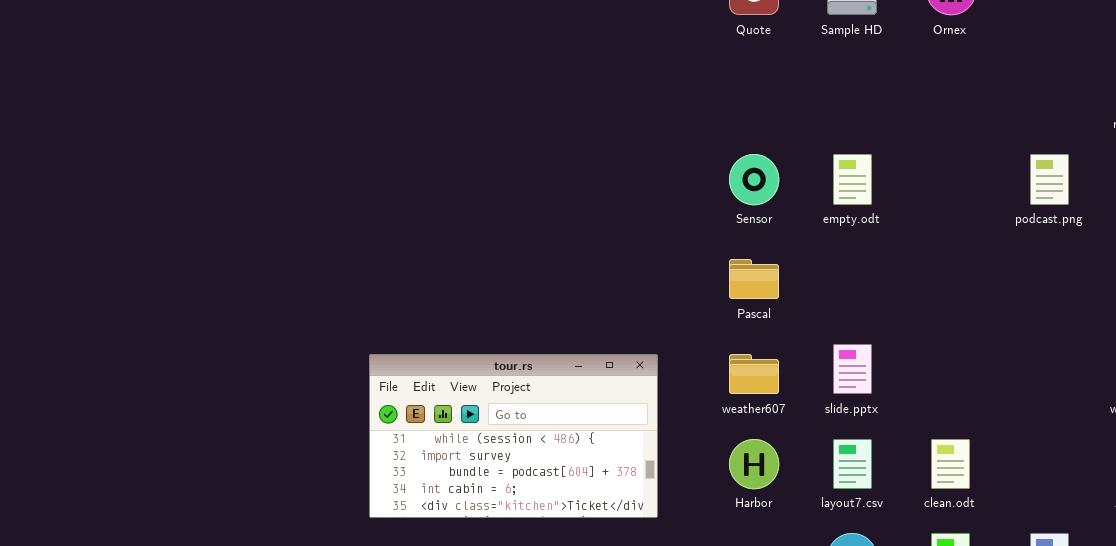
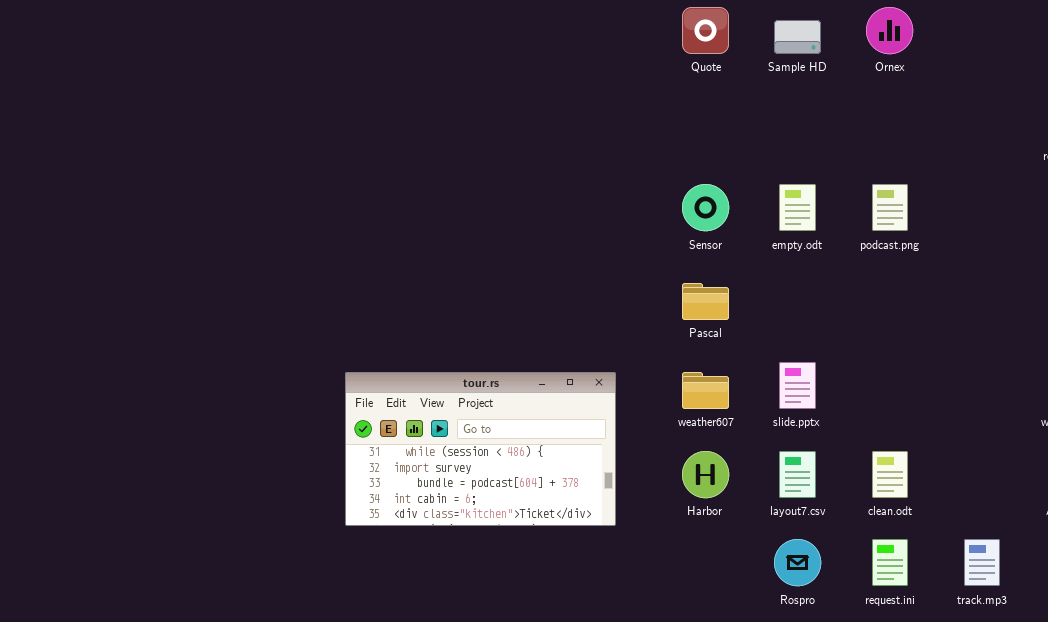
podcast.png: [1030,154,1069,205] -> [872,184,908,231], moved

